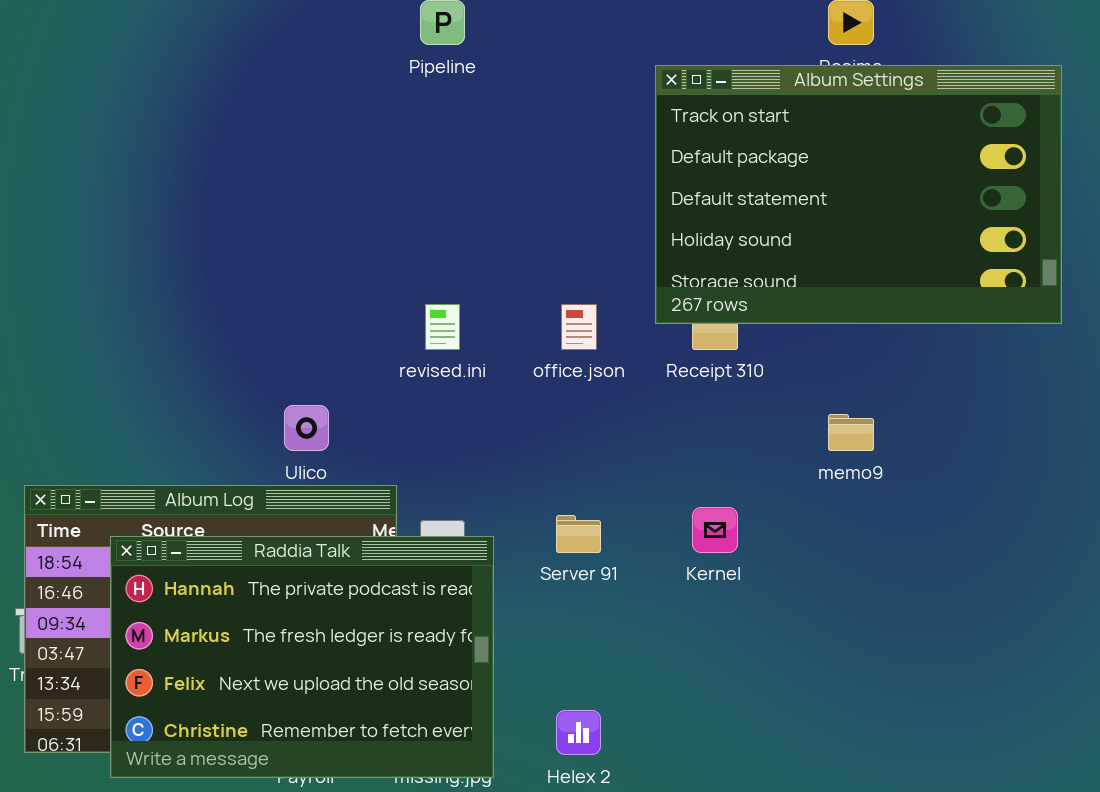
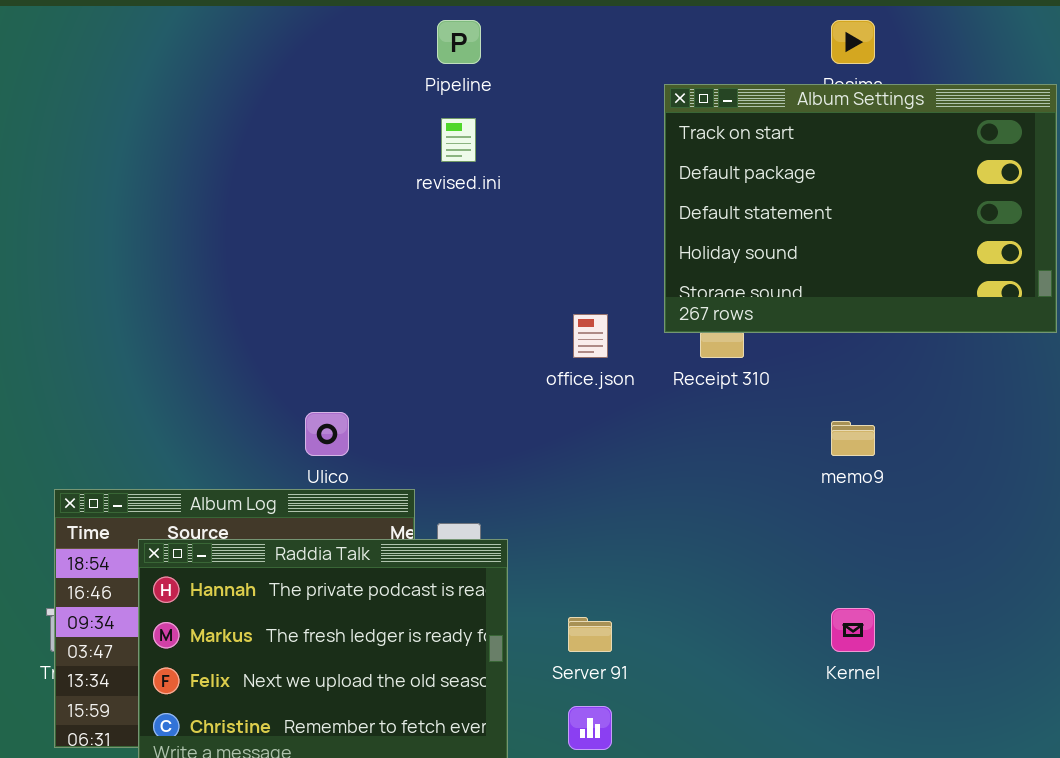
revised.ini: [425,304,460,350] -> [441,118,476,162], moved
Kernel: [692,507,738,553] -> [831,608,875,652], moved
Server 91: [556,515,601,553] -> [568,617,612,652], moved

